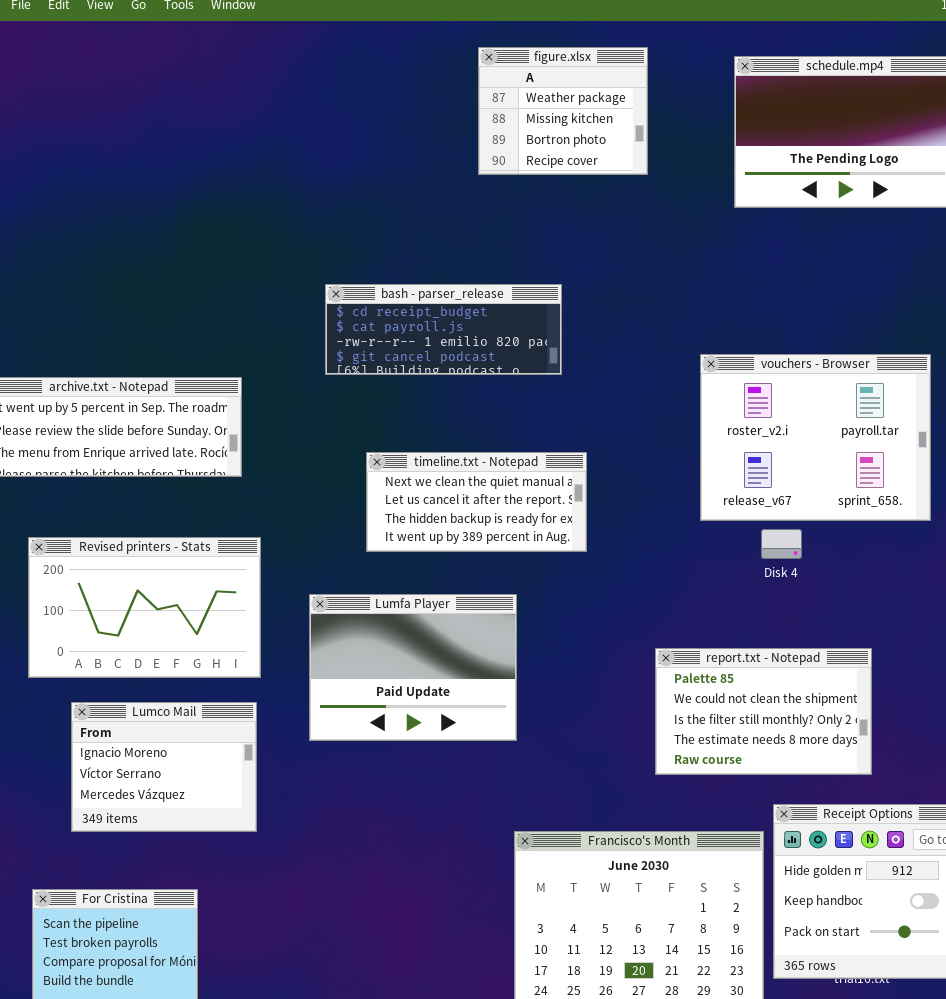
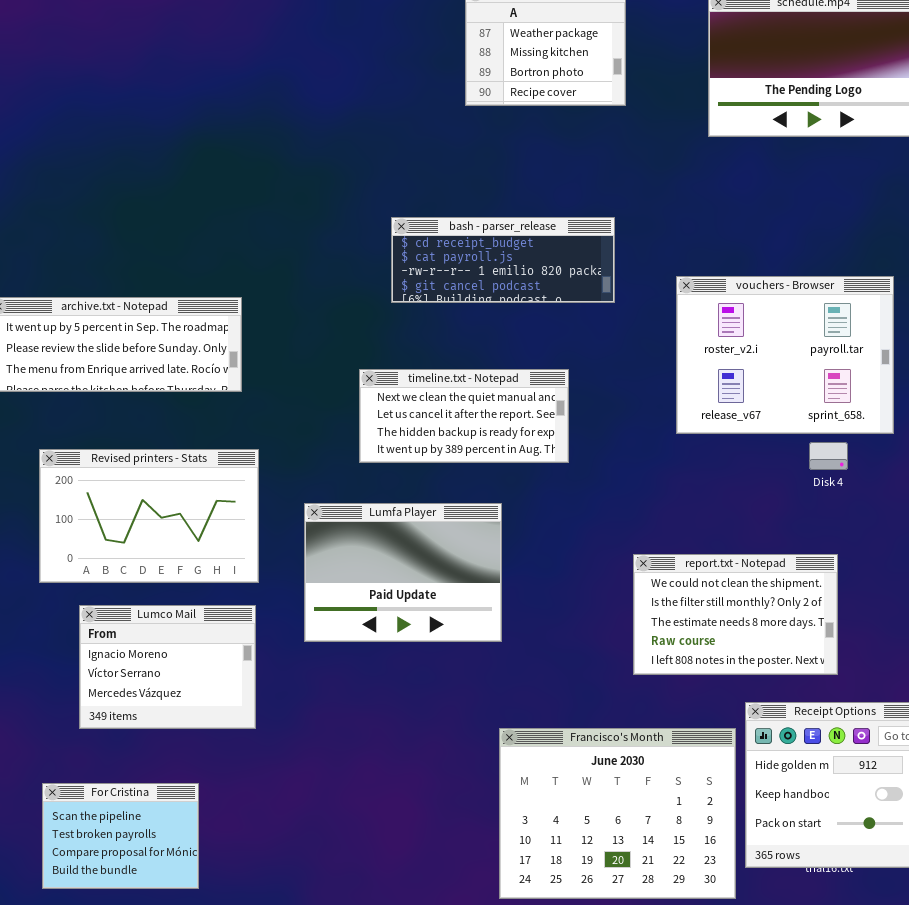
bash - parser_release: [325,284,562,375] -> [391,217,615,303], moved
Disk 4: [761,529,802,559] -> [809,442,848,470], moved
report.txt - Notepad: [655,648,872,775] -> [633,554,838,675], scrolled down 1 row

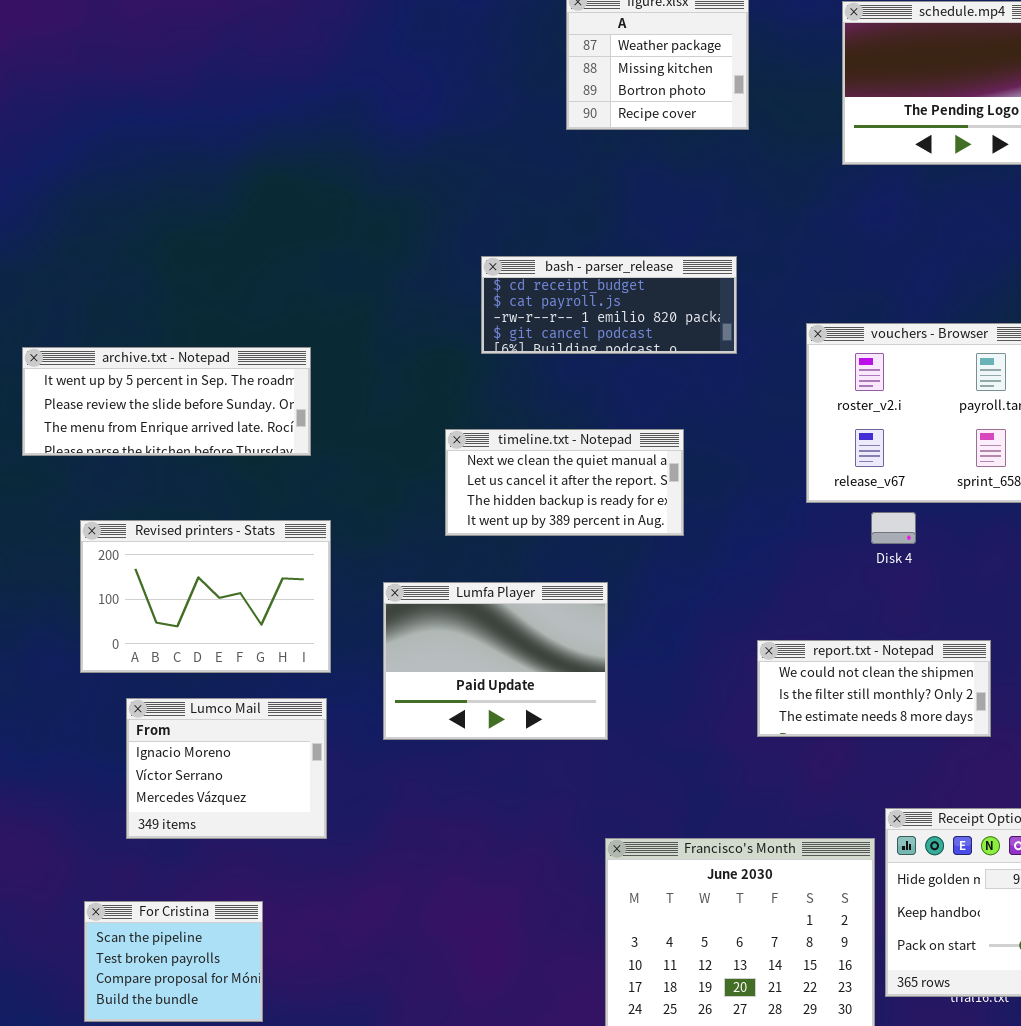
Disk 4: [809,442,848,470] -> [871,512,916,544], moved
report.txt - Notepad: [633,554,838,675] -> [757,640,991,737], resized

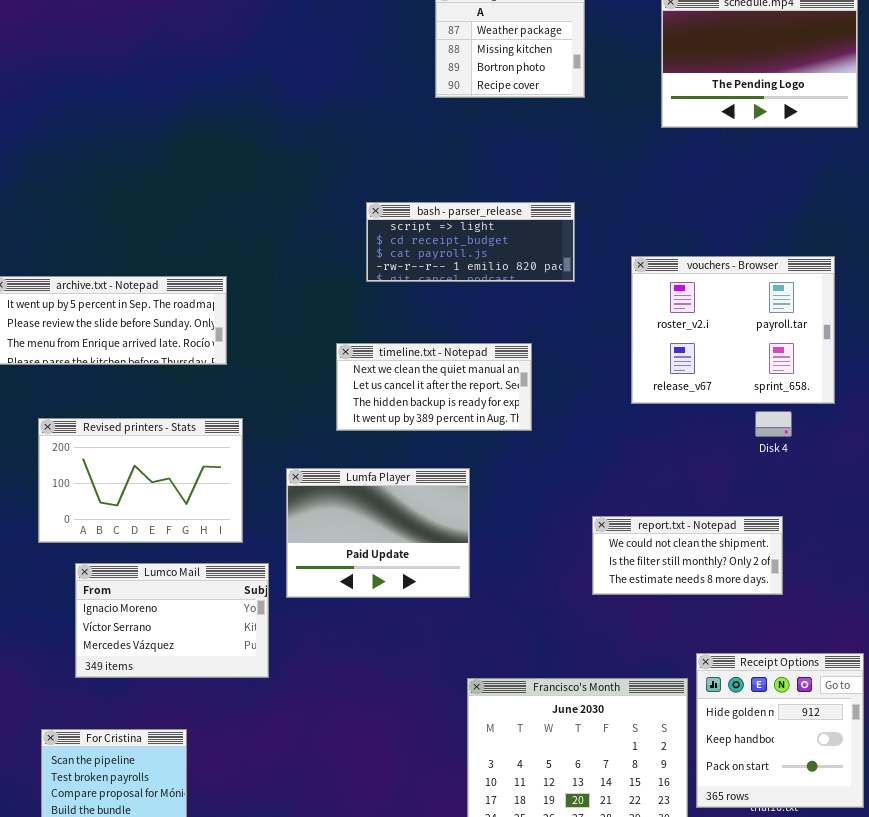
bash - parser_release: [481,256,737,354] -> [366,202,575,282], scrolled up 1 row
Disk 4: [871,512,916,544] -> [755,411,792,437], moved
Lumco Mail: [126,698,327,839] -> [75,563,269,678], resized

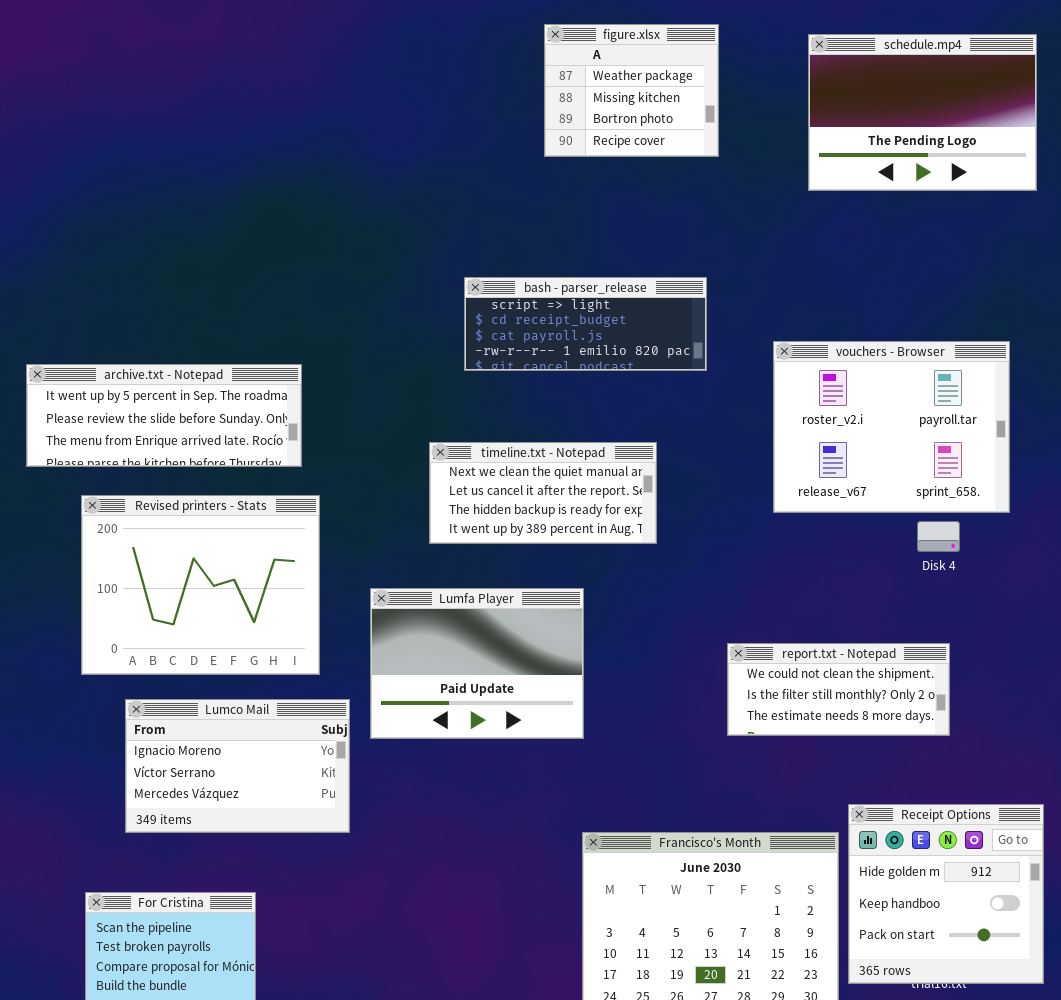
Revised printers - Stats: [38,418,243,543] -> [81,495,320,675], resized

